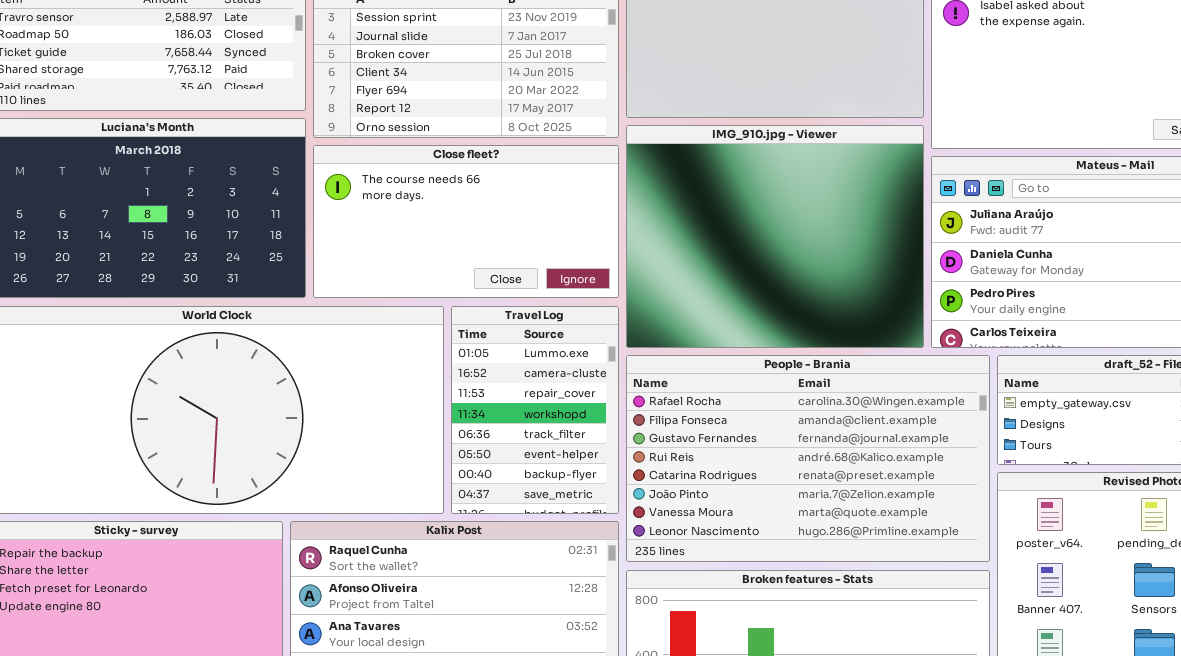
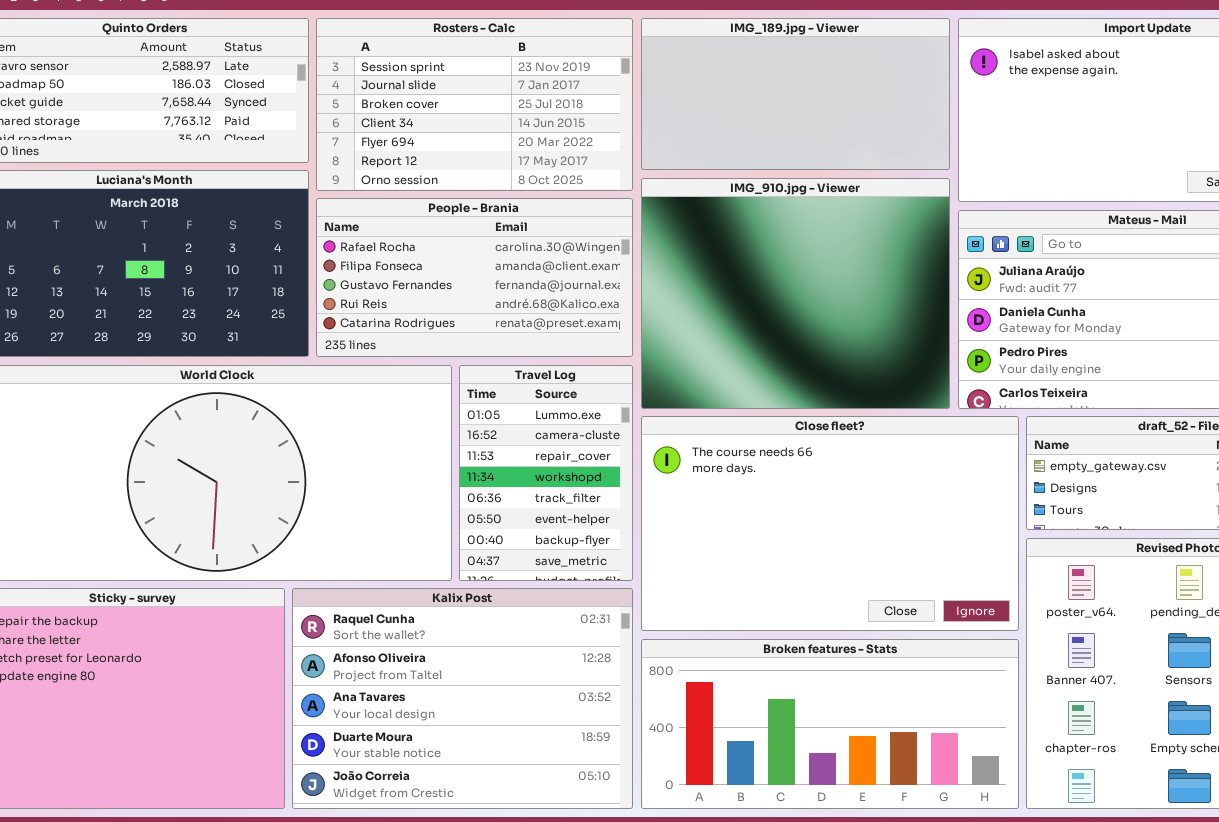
Close fleet?: [313,145,619,298] -> [641,416,1019,631], moved, resized
People - Brania: [626,355,990,562] -> [316,198,633,357], moved, resized

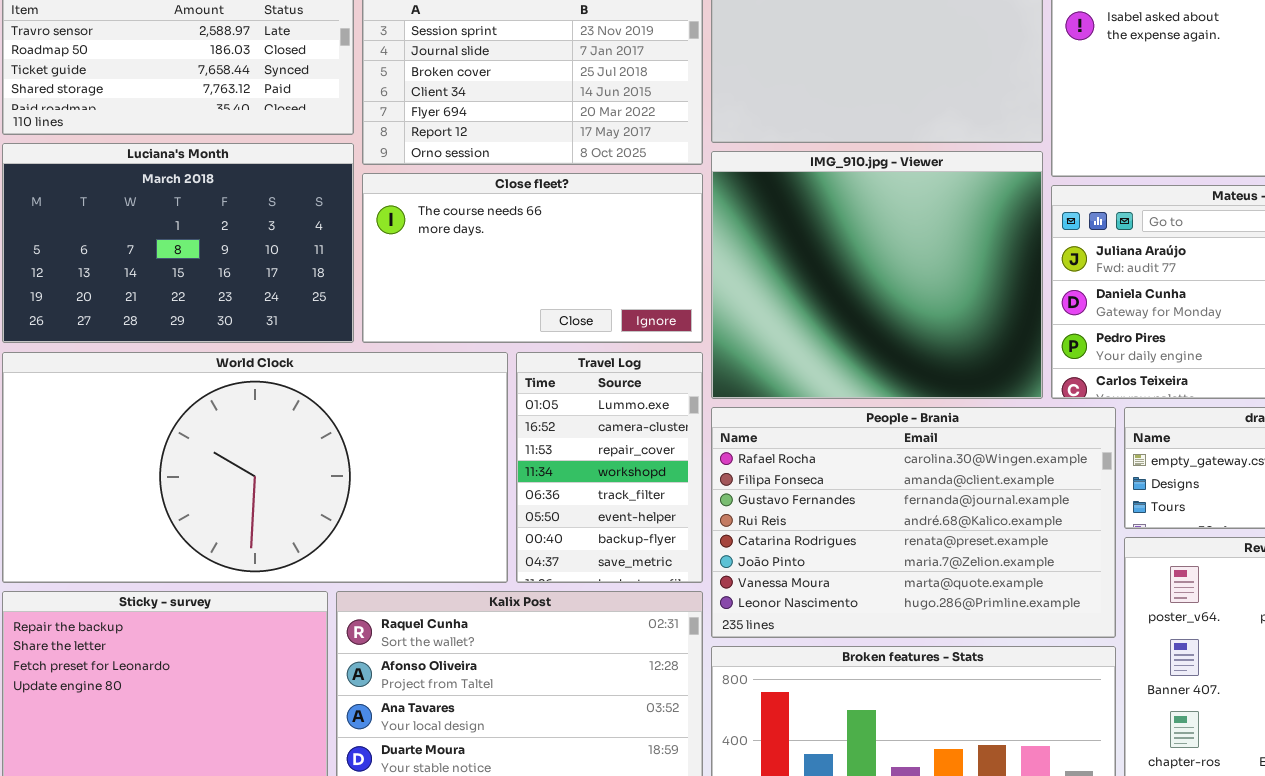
People - Brania: [316,198,633,357] -> [711,407,1116,638], moved, resized
Close fleet?: [641,416,1019,631] -> [362,173,703,343], moved, resized

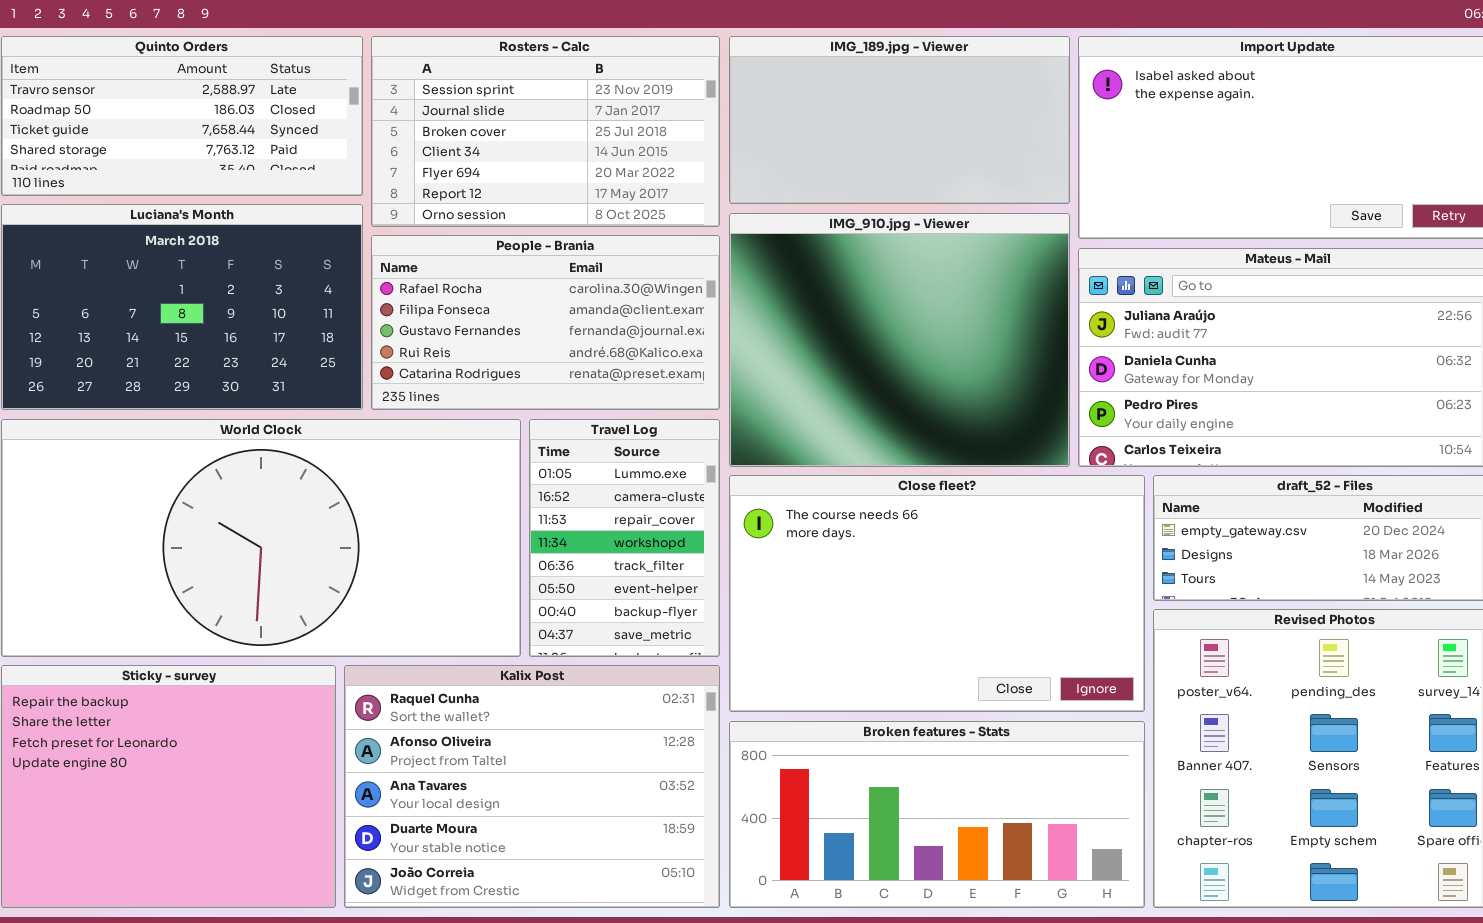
Close fleet?: [362,173,703,343] -> [729,475,1145,712], moved, resized
People - Brania: [711,407,1116,638] -> [371,235,720,410], moved, resized

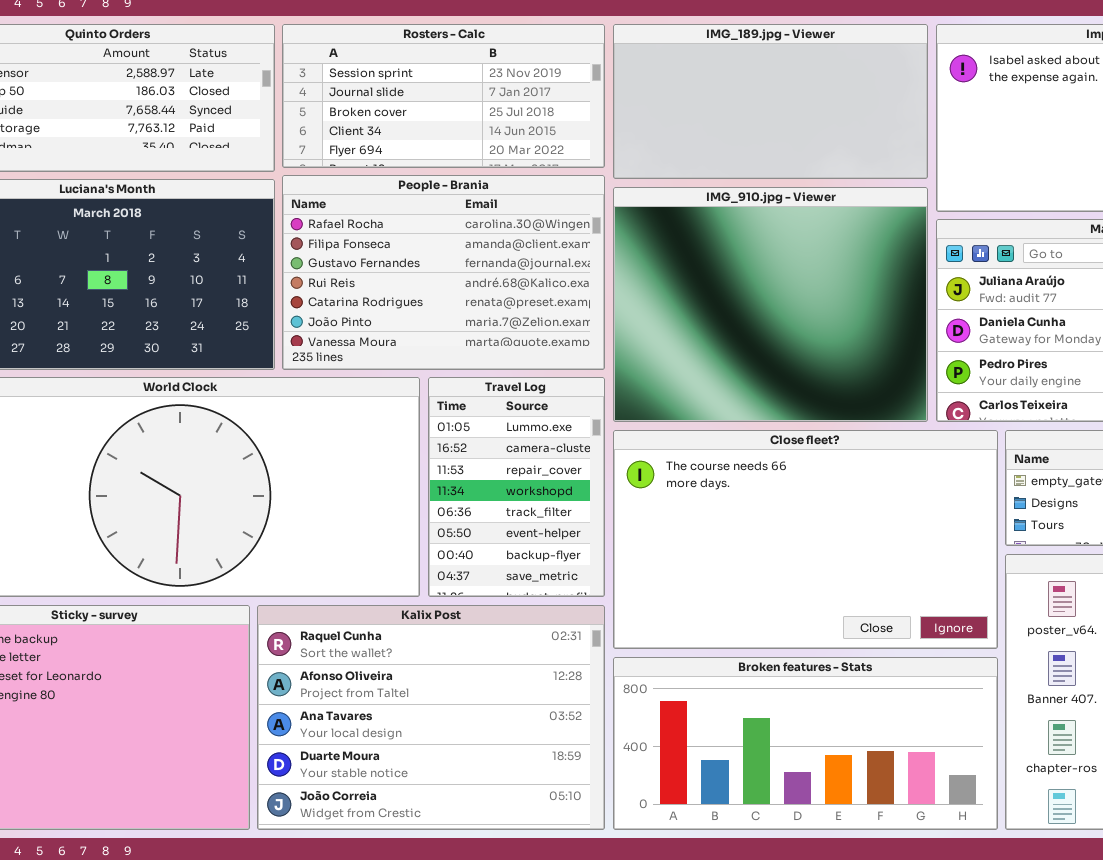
Rosters - Calc: [371,36,720,227] -> [282,24,605,168], resized
People - Brania: [371,235,720,410] -> [282,175,605,370], resized

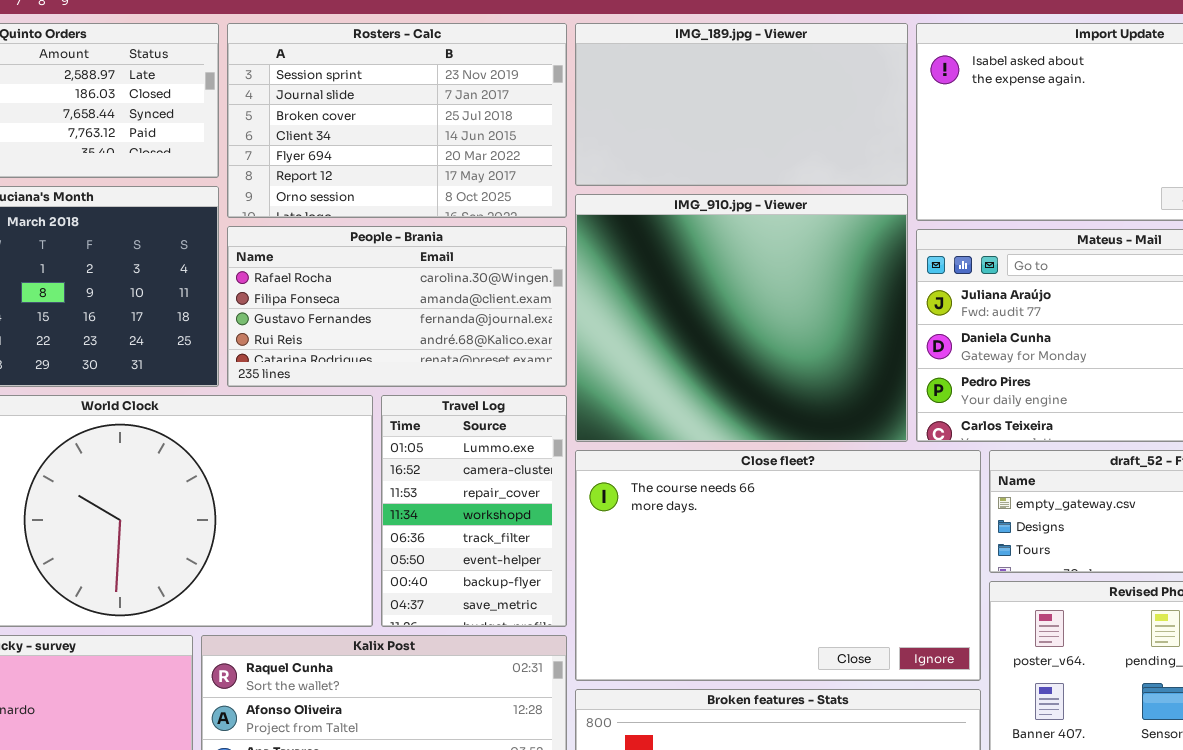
Rosters - Calc: [282,24,605,168] -> [227,23,567,218], resized
People - Brania: [282,175,605,370] -> [227,226,567,387], resized

